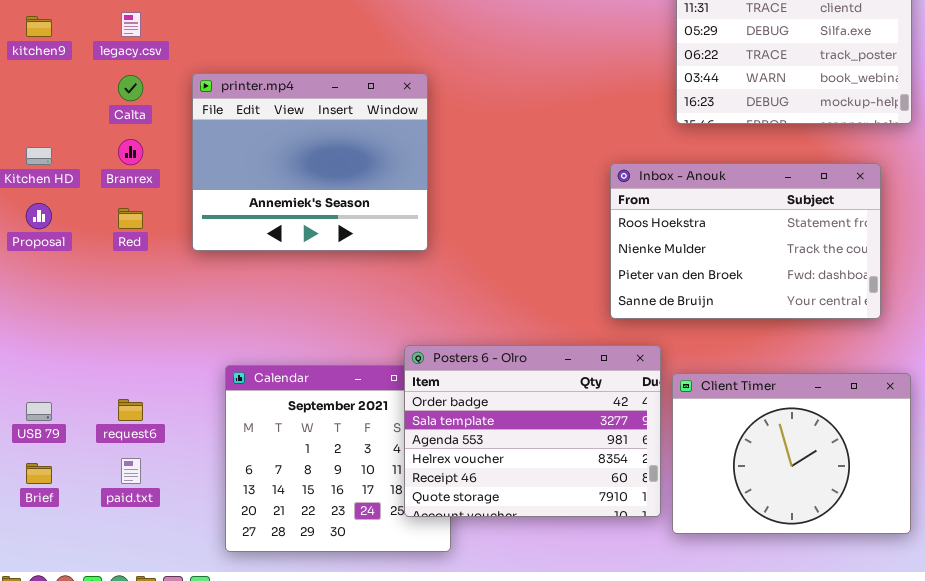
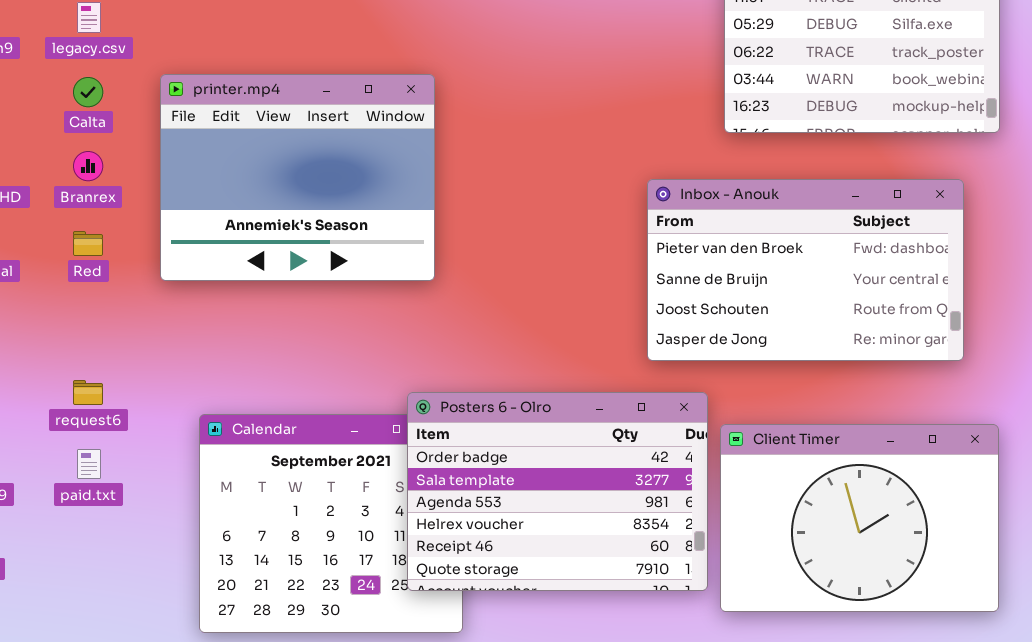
Inbox - Anouk: [610,163,881,319] -> [647,179,964,361], scrolled down 2 rows
request6: [118,399,143,421] -> [73,380,103,405], moved
paid.txt: [121,458,141,484] -> [77,449,101,479], moved

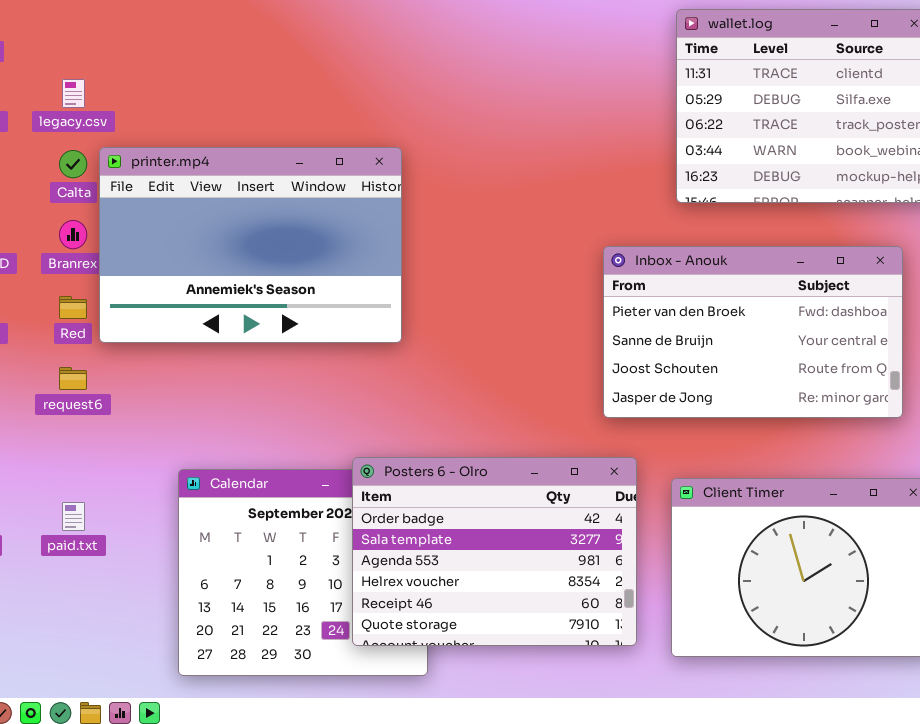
printer.mp4: [160,74,435,281] -> [99,147,402,343], resized
request6: [73,380,103,405] -> [59,367,87,390], moved
Posters 6 - Olro: [407,392,708,591] -> [352,457,637,646], moved

